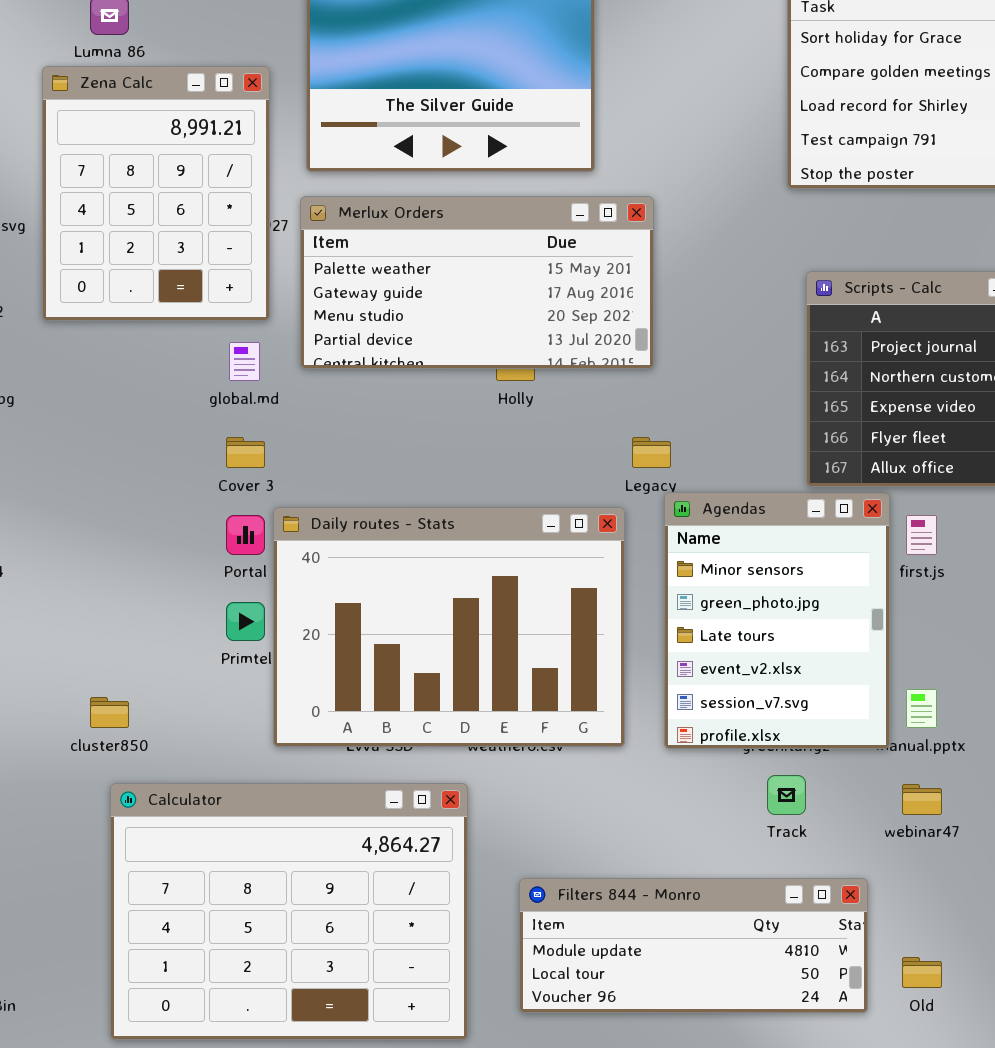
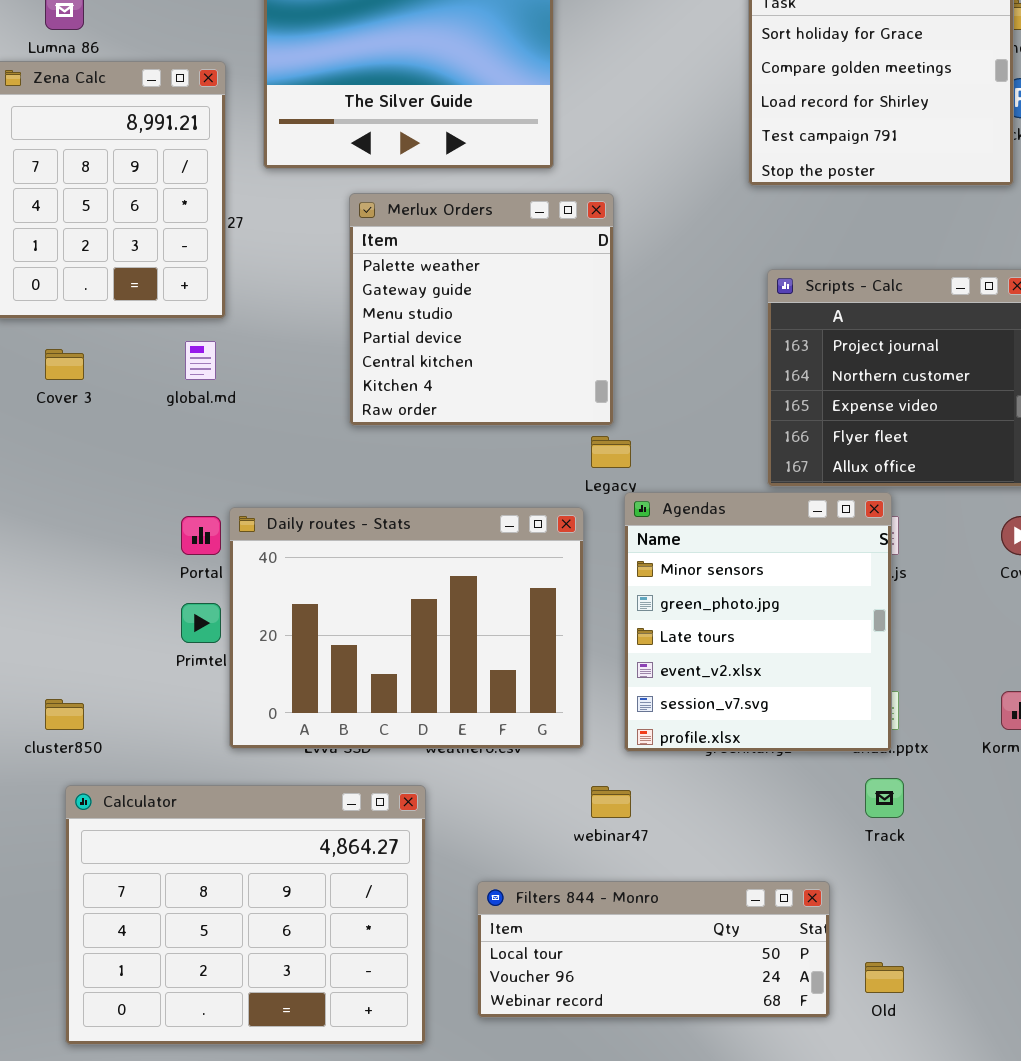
Merlux Orders: [300,196,654,369] -> [349,193,614,426], resized
Cover 3: [226,437,265,468] -> [45,349,84,380], moved
Agendas: [664,492,890,749] -> [624,492,892,752], resized
Track: [767,775,806,815] -> [865,778,904,818], moved
webinar47: [902,784,942,815] -> [591,786,631,818], moved
Filters 844 - Monro: [519,878,868,1013] -> [477,881,830,1018], scrolled down 1 row

